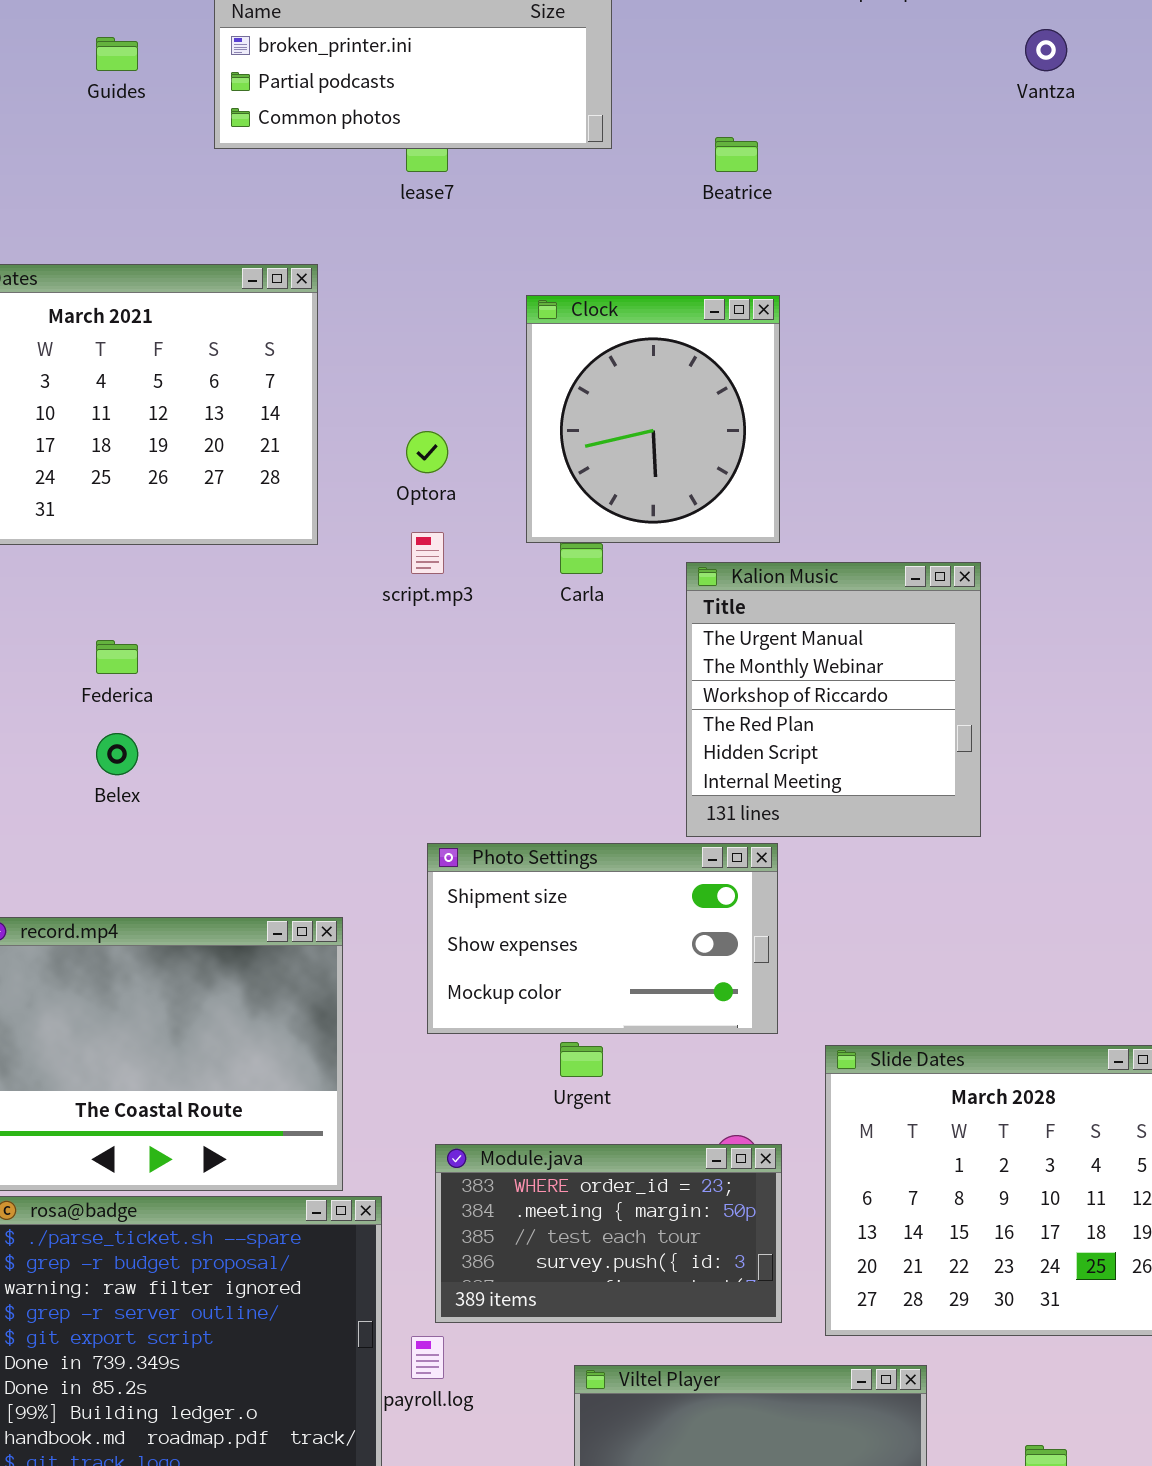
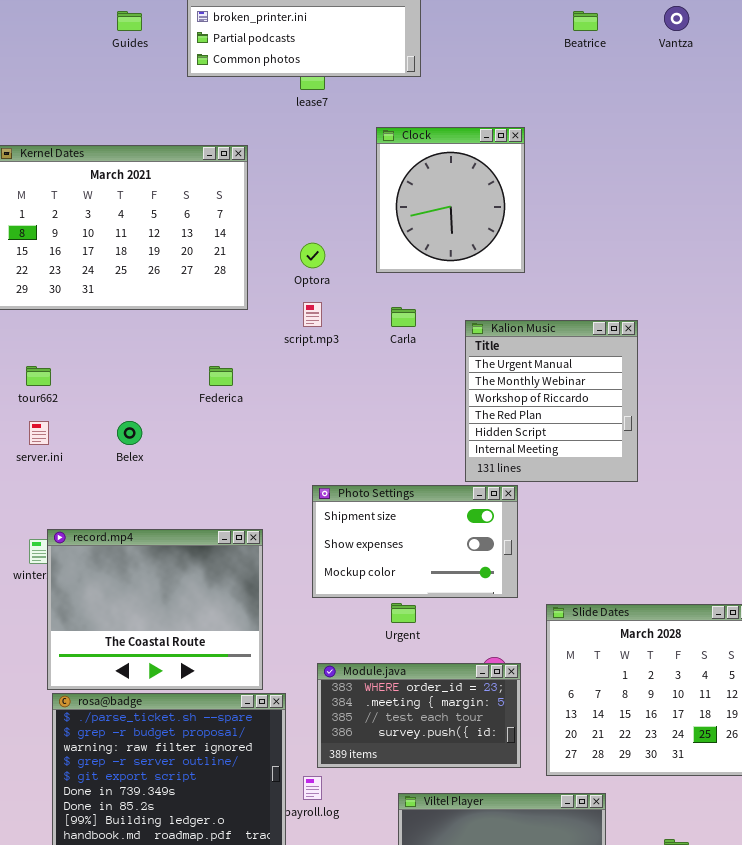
Beatrice: [715,137,758,172] -> [573,11,598,31], moved
Clock: [526,295,780,543] -> [376,127,525,273], moved
Federica: [96,640,138,674] -> [209,366,233,386], moved

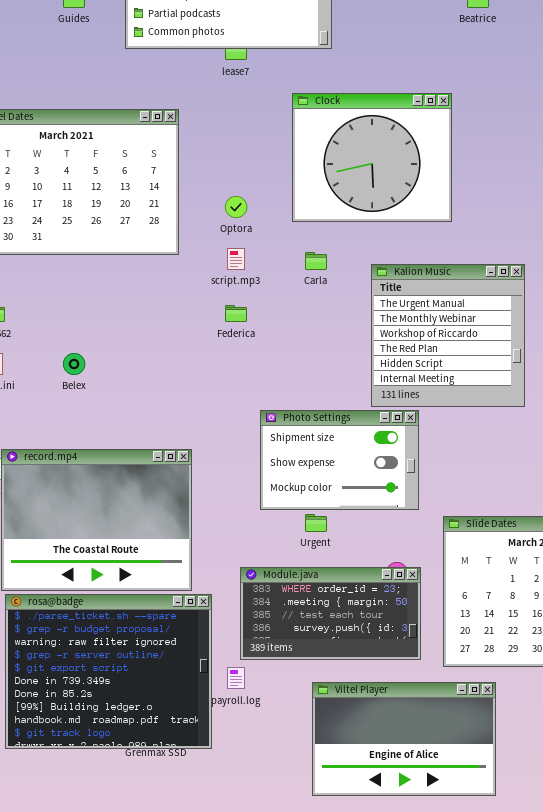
Clock: [376,127,525,273] -> [292,93,452,222], resized
Federica: [209,366,233,386] -> [225,305,247,322], moved
Photo Settings: [312,485,518,598] -> [260,410,419,510], resized

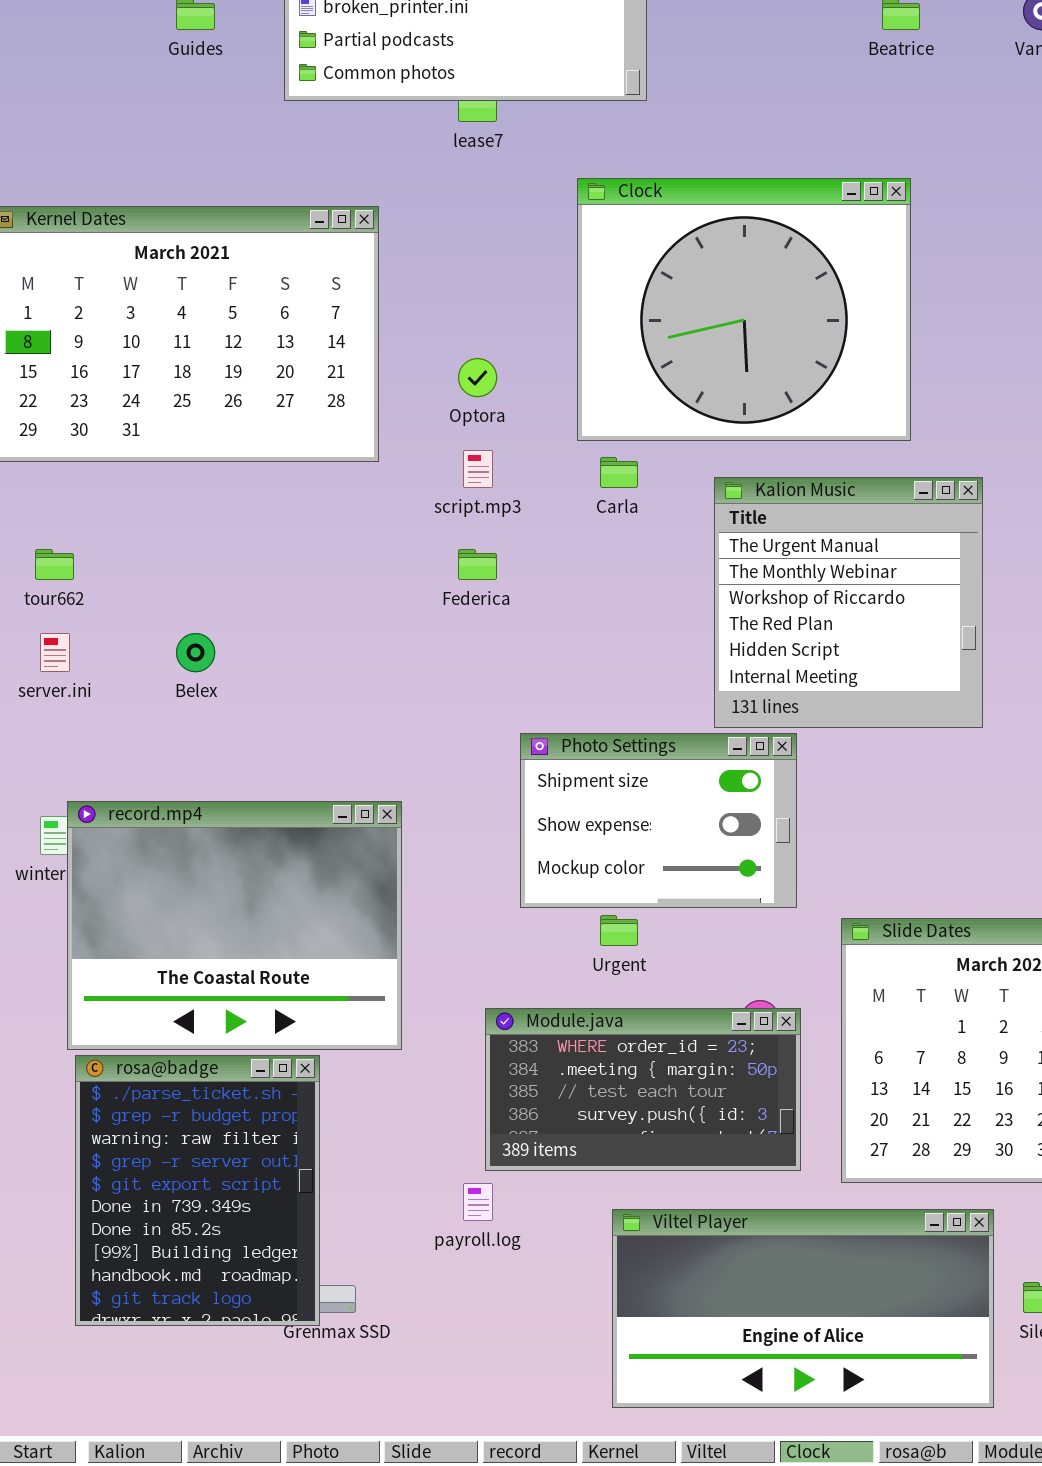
Clock: [292,93,452,222] -> [577,178,911,441], resized
rosa@badge: [5,594,212,749] -> [75,1055,320,1326], resized
Viltel Player: [312,682,496,796] -> [612,1209,994,1408], resized

